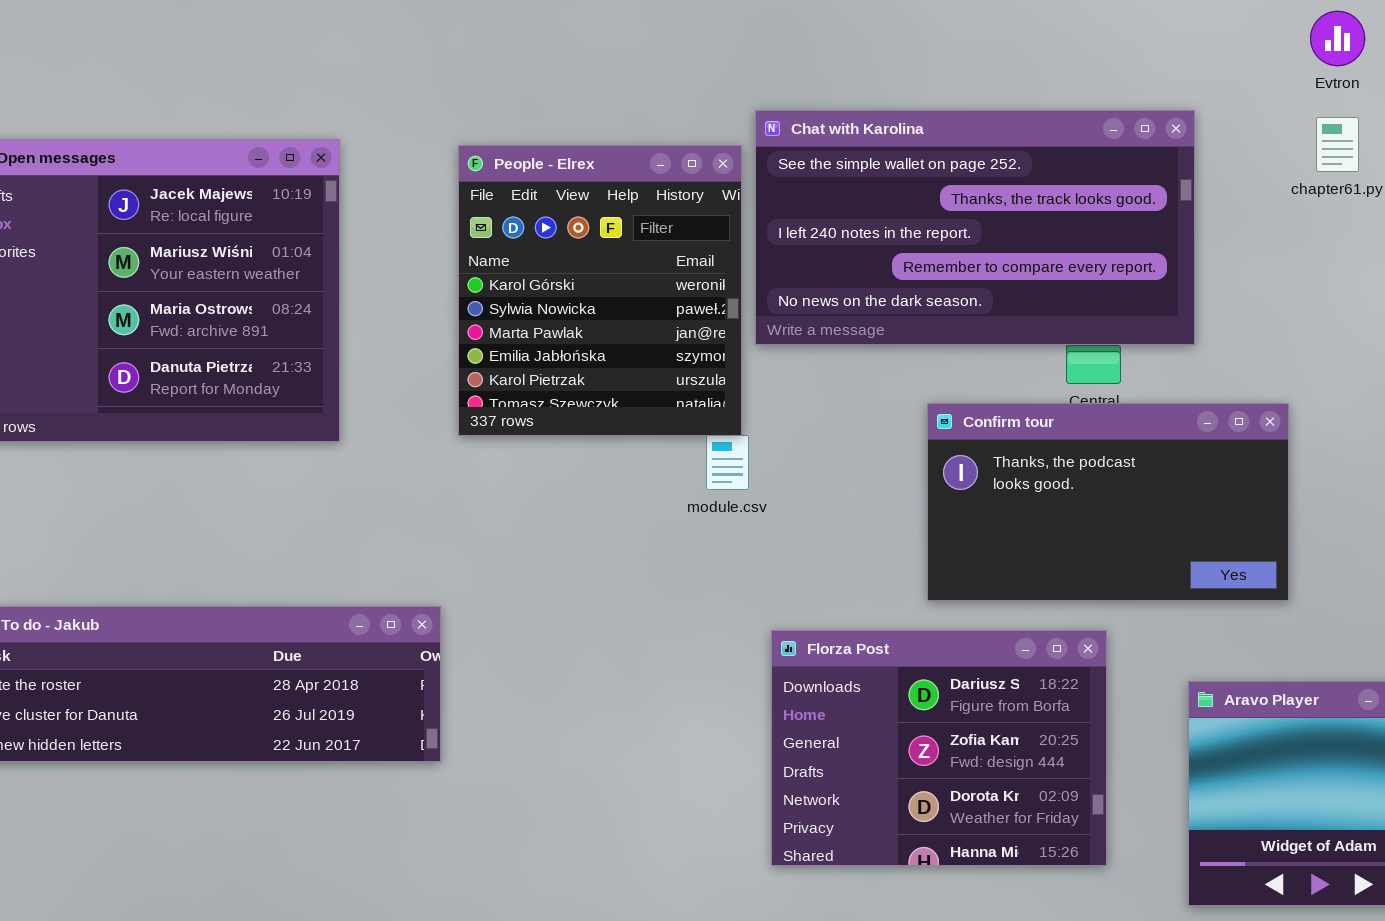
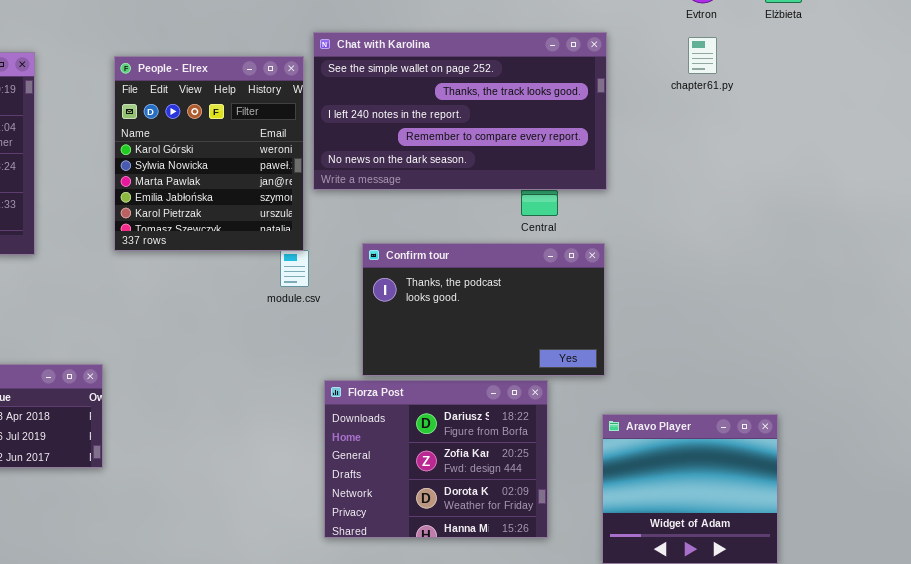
Confirm tour: [927,403,1289,601] -> [362,243,605,376], moved

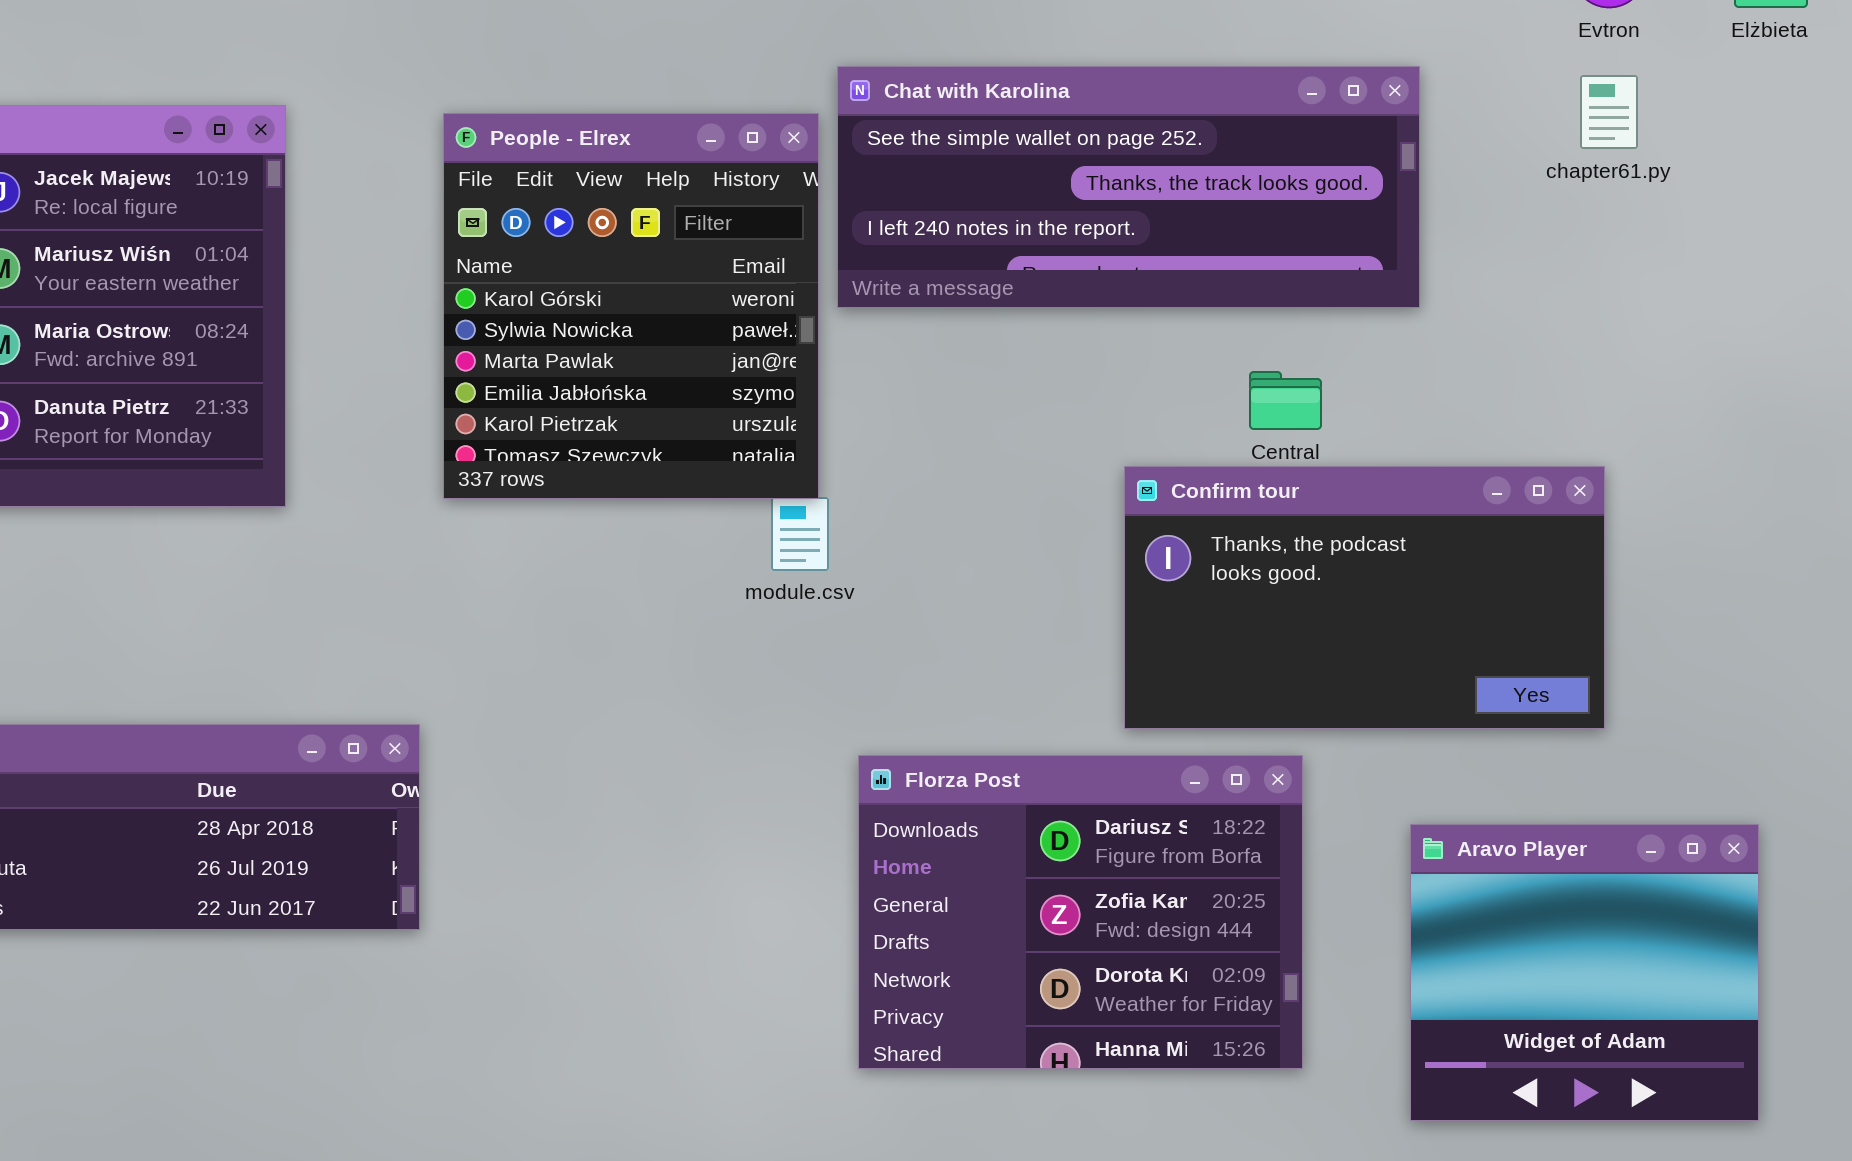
Chat with Karolina: [313,32,607,190] -> [837,66,1420,308], resized
Confirm tour: [362,243,605,376] -> [1124,466,1605,729], moved

